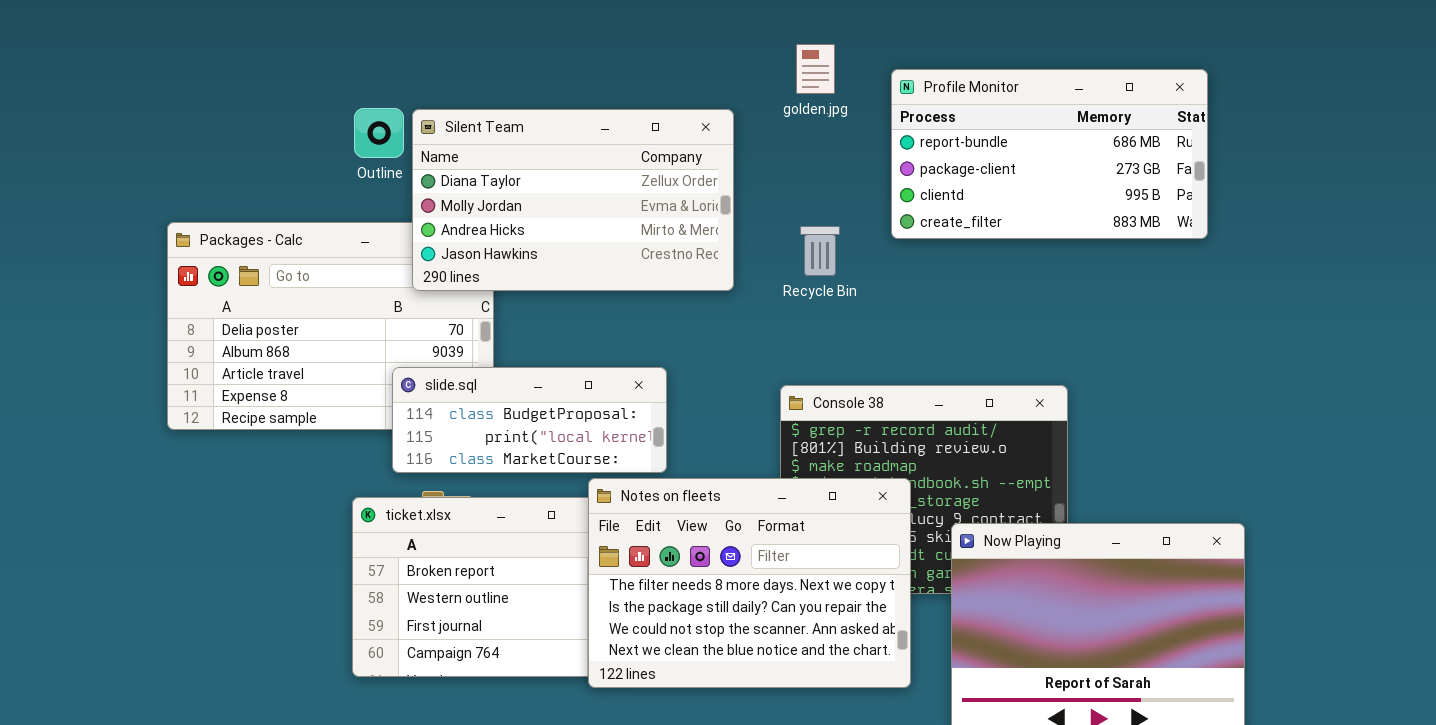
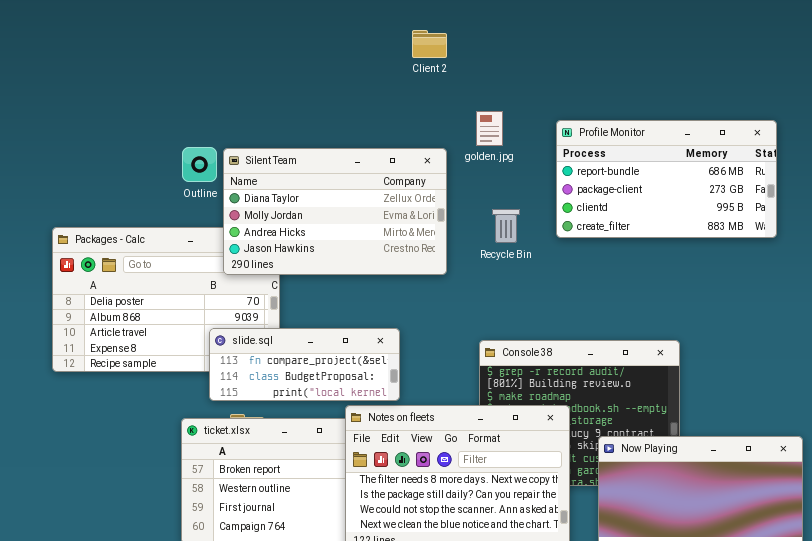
golden.jpg: [796,44,835,94] -> [476,111,503,146], moved
Recycle Bin: [800,226,840,276] -> [492,209,520,243], moved
slide.sql: [392,367,667,473] -> [209,328,400,401], scrolled up 1 row

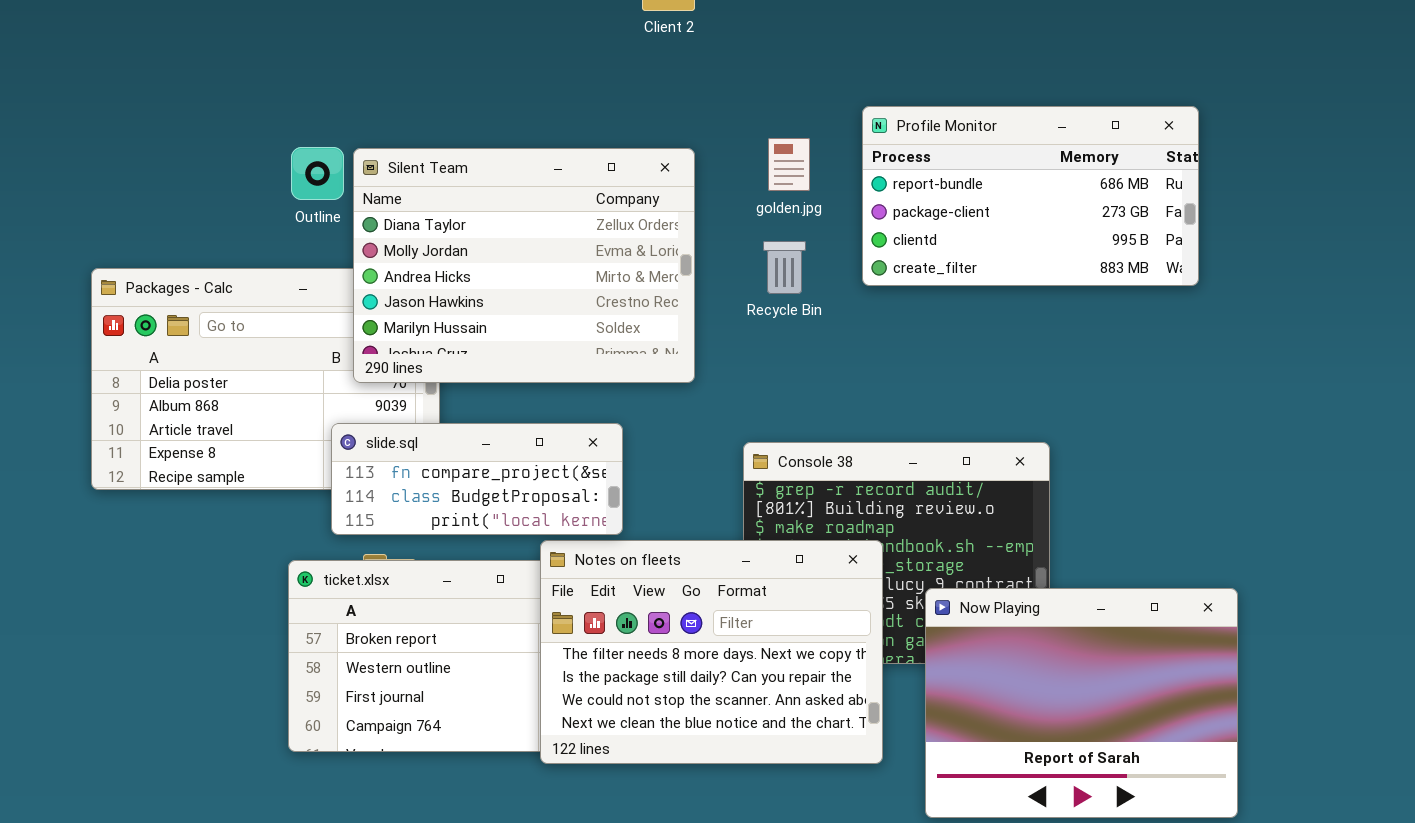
golden.jpg: [476,111,503,146] -> [768,138,810,191], moved
Silent Team: [223,148,447,275] -> [353,148,695,383], resized

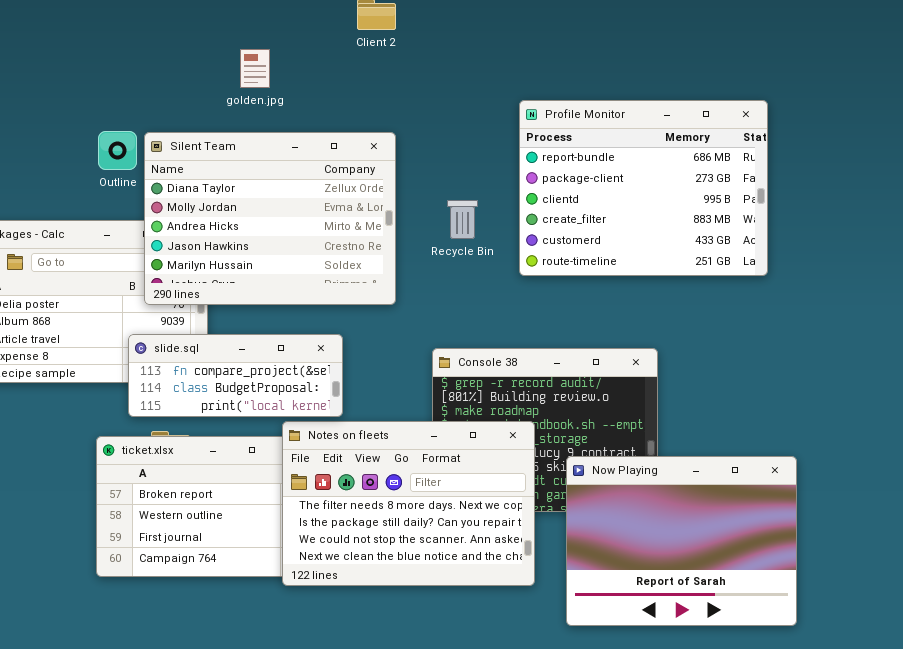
Profile Monitor: [862,106,1199,286] -> [519,100,768,276], resized
golden.jpg: [768,138,810,191] -> [240,49,270,88], moved

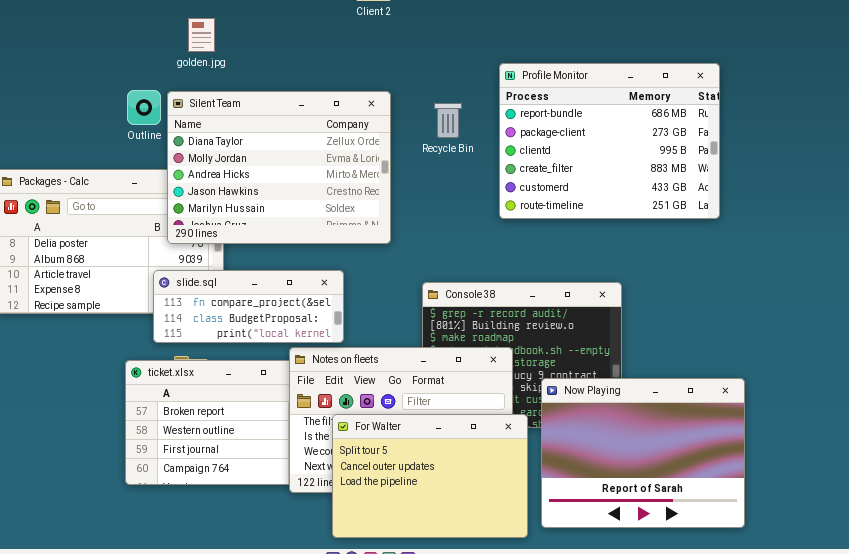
golden.jpg: [240,49,270,88] -> [188,18,215,52], moved
Recycle Bin: [447,200,478,239] -> [434,103,462,138], moved
For Walter: none -> [332,414,528,538], opened

